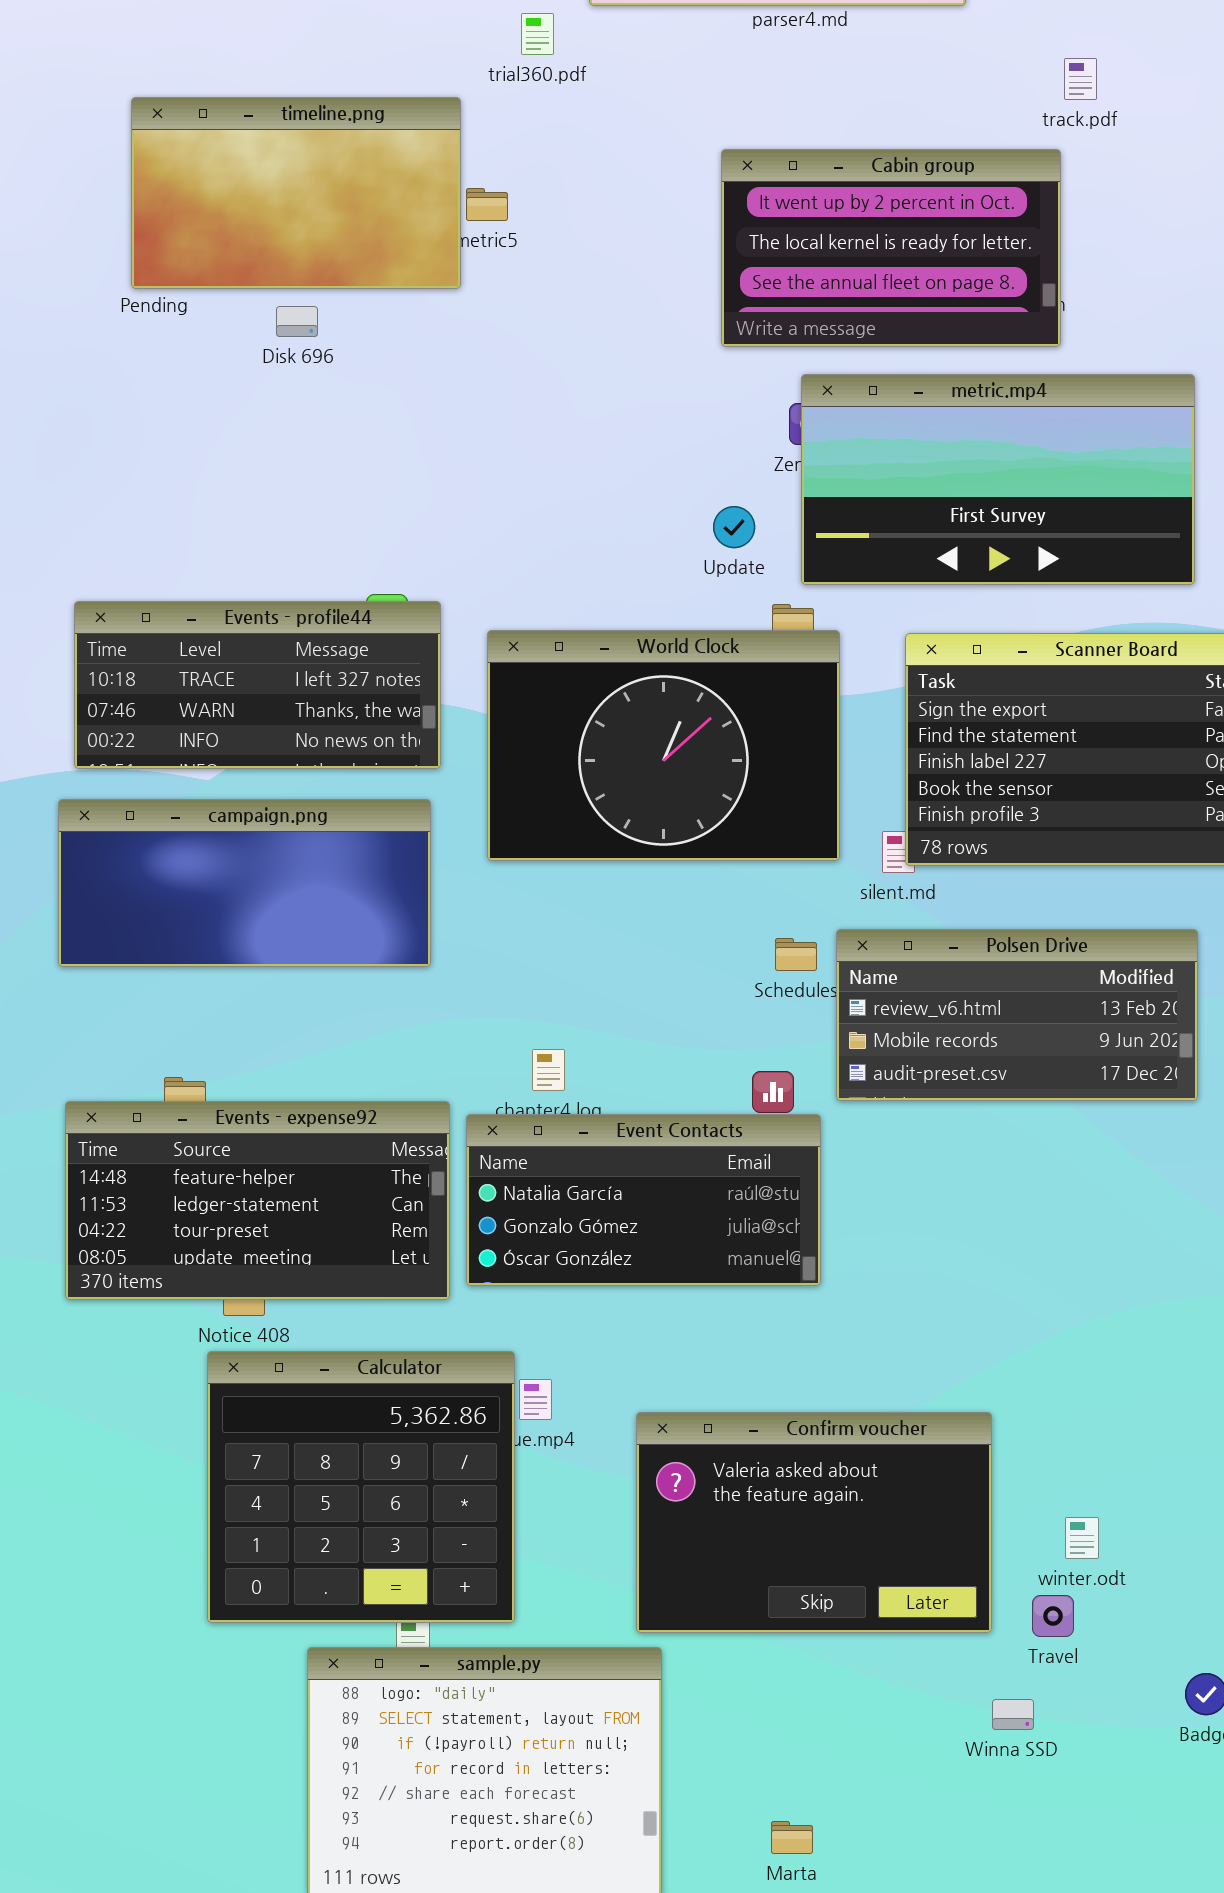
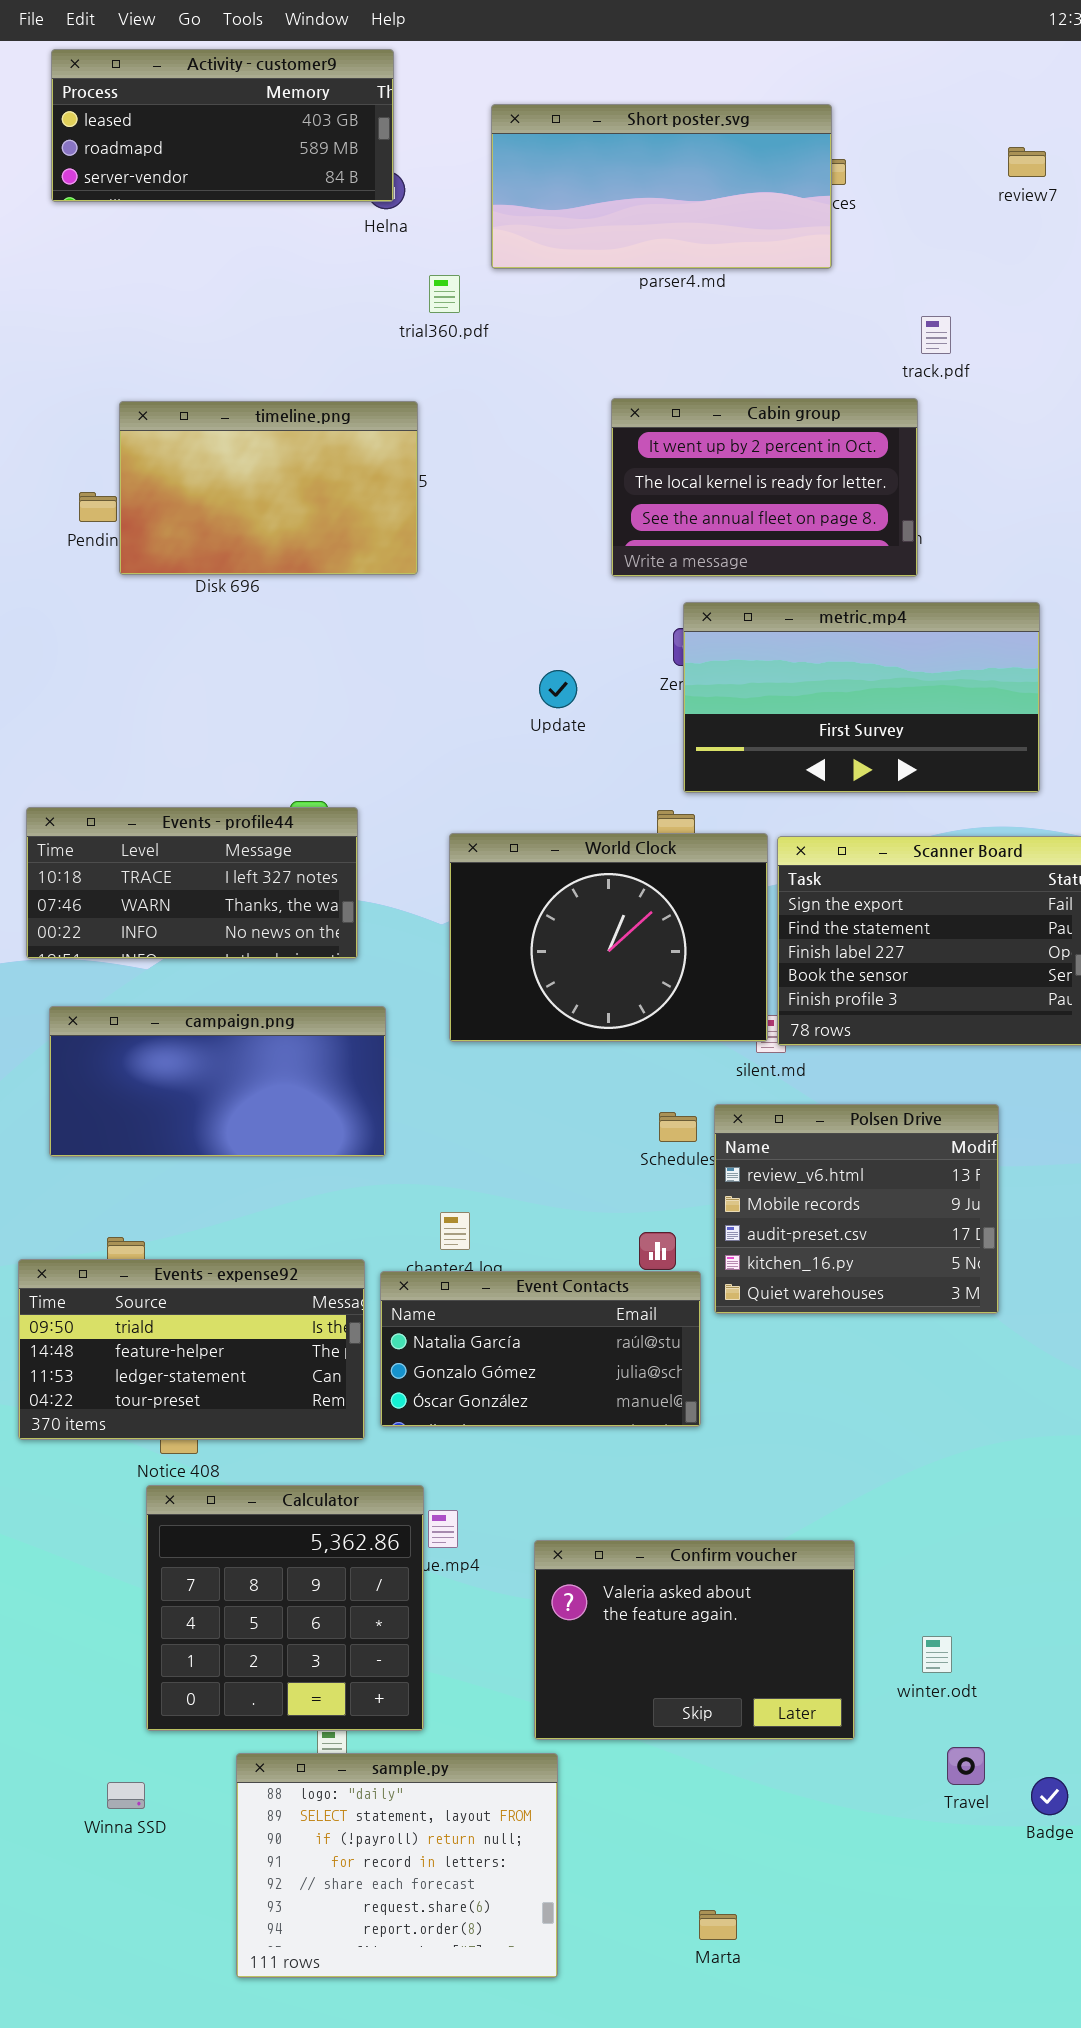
timeline.png: [131,97,461,289] -> [119,401,418,575], moved
Update: [713,506,755,548] -> [539,670,577,708], moved
World Clock: [487,630,840,861] -> [449,833,768,1042], moved
campaign.png: [58,799,431,967] -> [49,1006,386,1157], moved
Polsen Drive: [836,929,1198,1101] -> [714,1104,999,1314], resized
Events - expense92: [65,1101,450,1300] -> [18,1259,365,1440], scrolled up 1 row
Travel: [1032,1595,1074,1637] -> [947,1747,985,1785], moved
Winna SSD: [992,1699,1034,1730] -> [107,1782,145,1809], moved
Marta: [771,1821,813,1854] -> [699,1910,737,1940], moved

